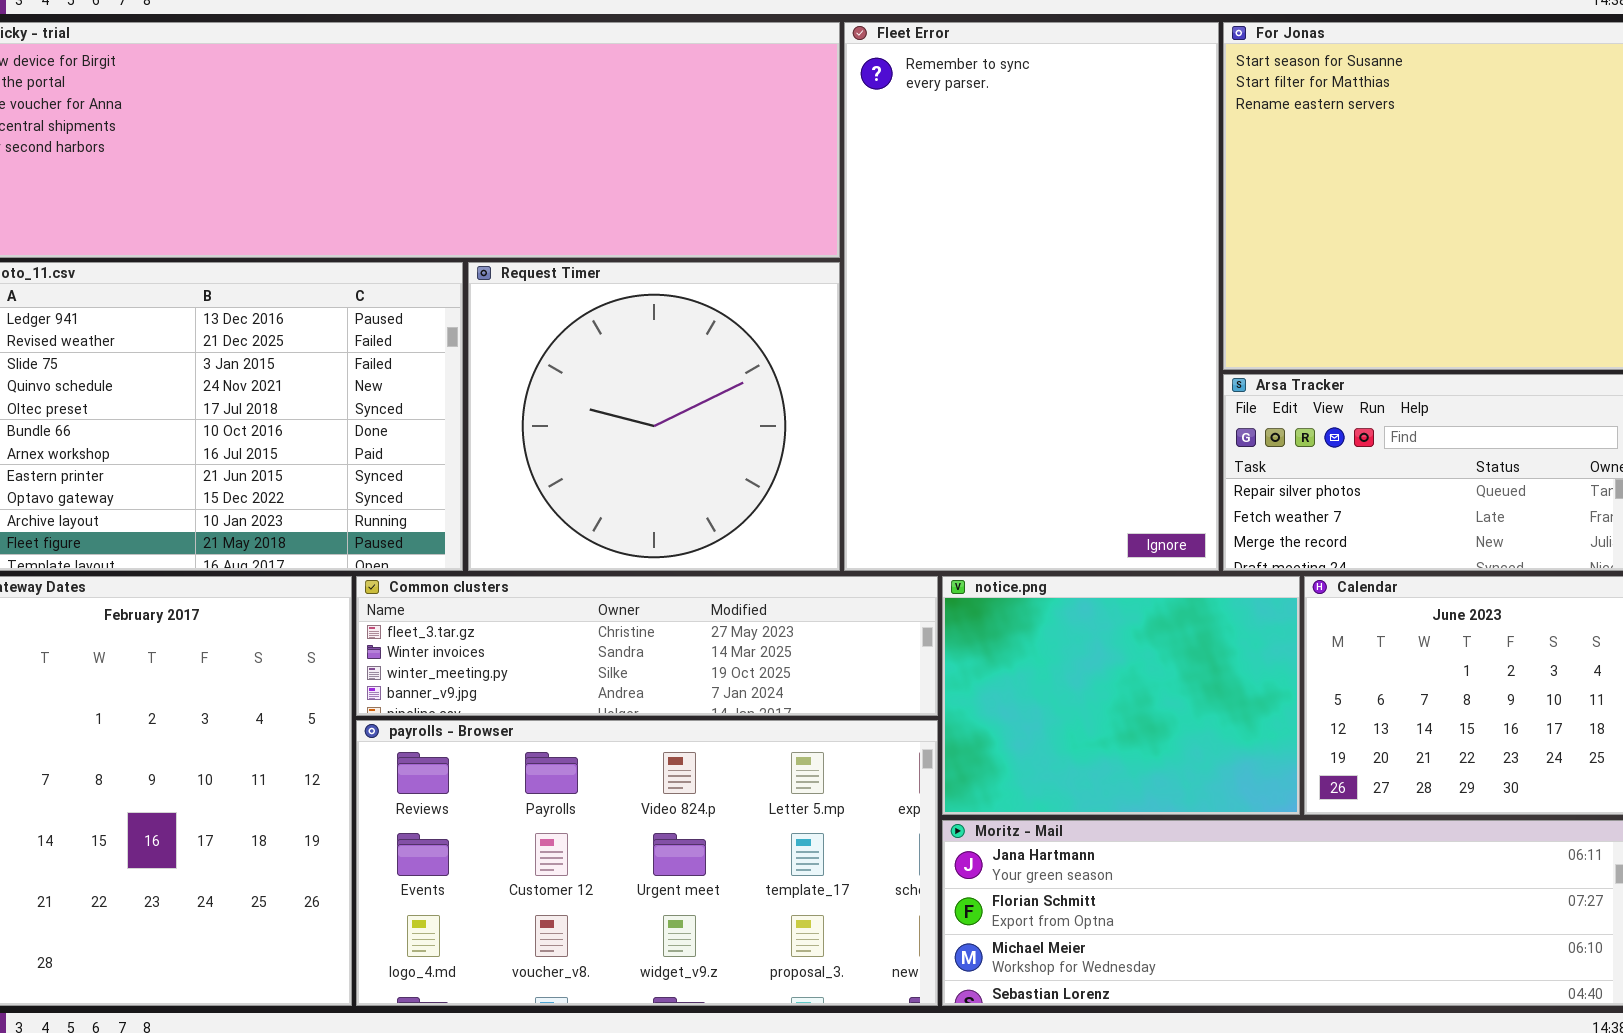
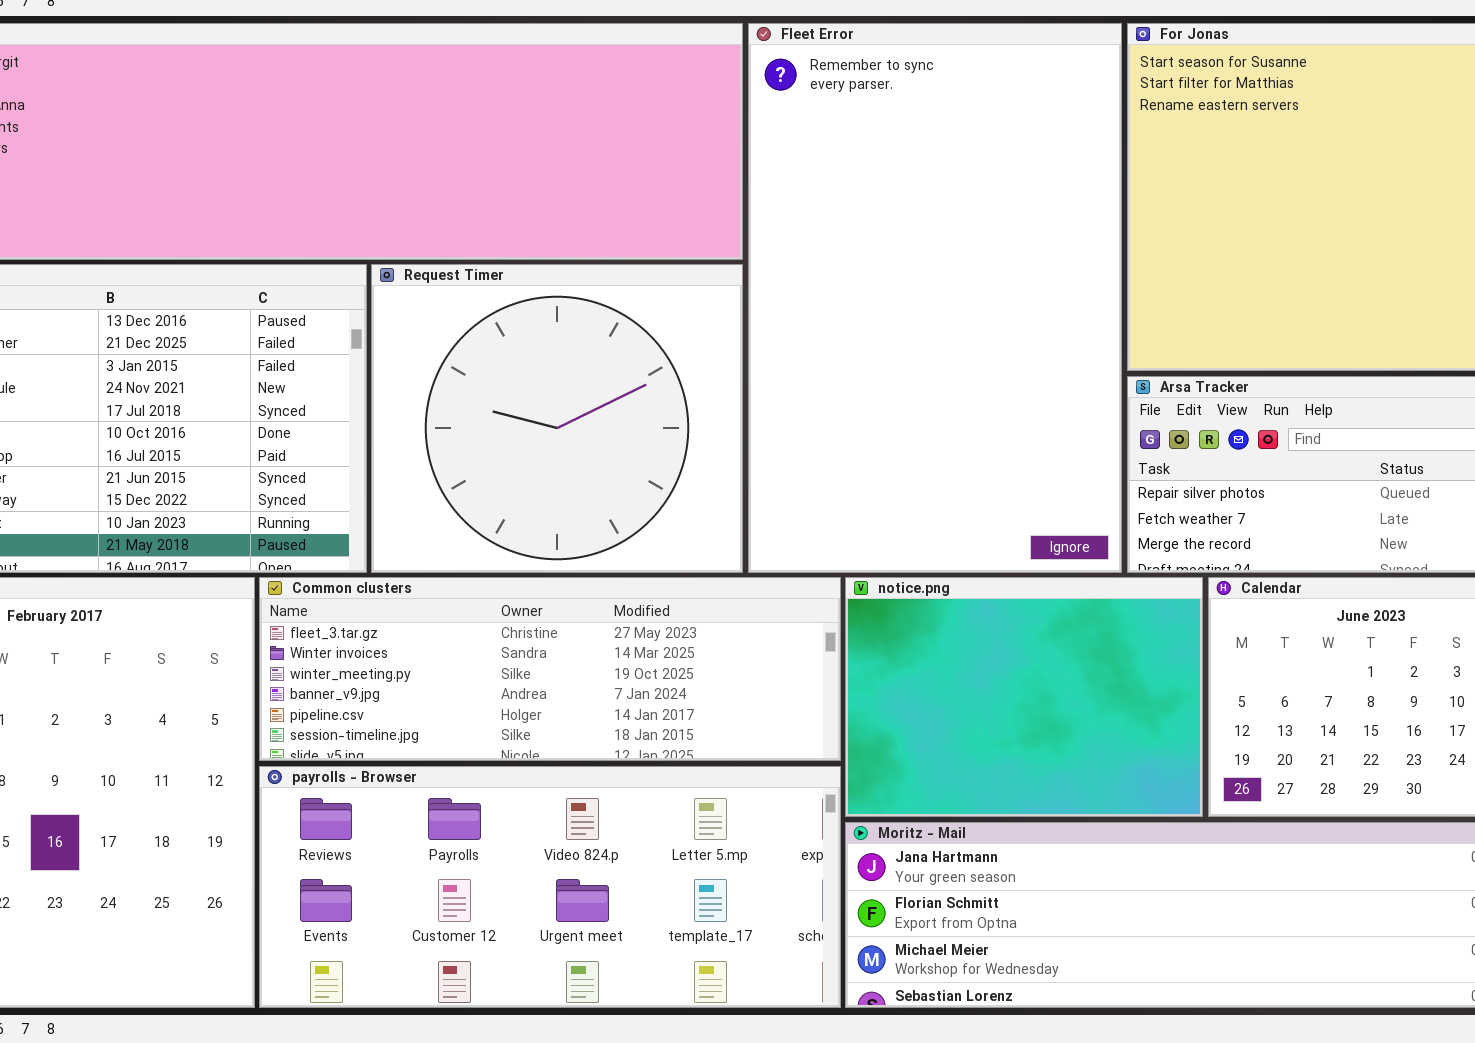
Common clusters: [356,576,938,716] -> [259,577,841,761], resized
payrolls - Browser: [356,720,938,1006] -> [259,766,841,1008], resized

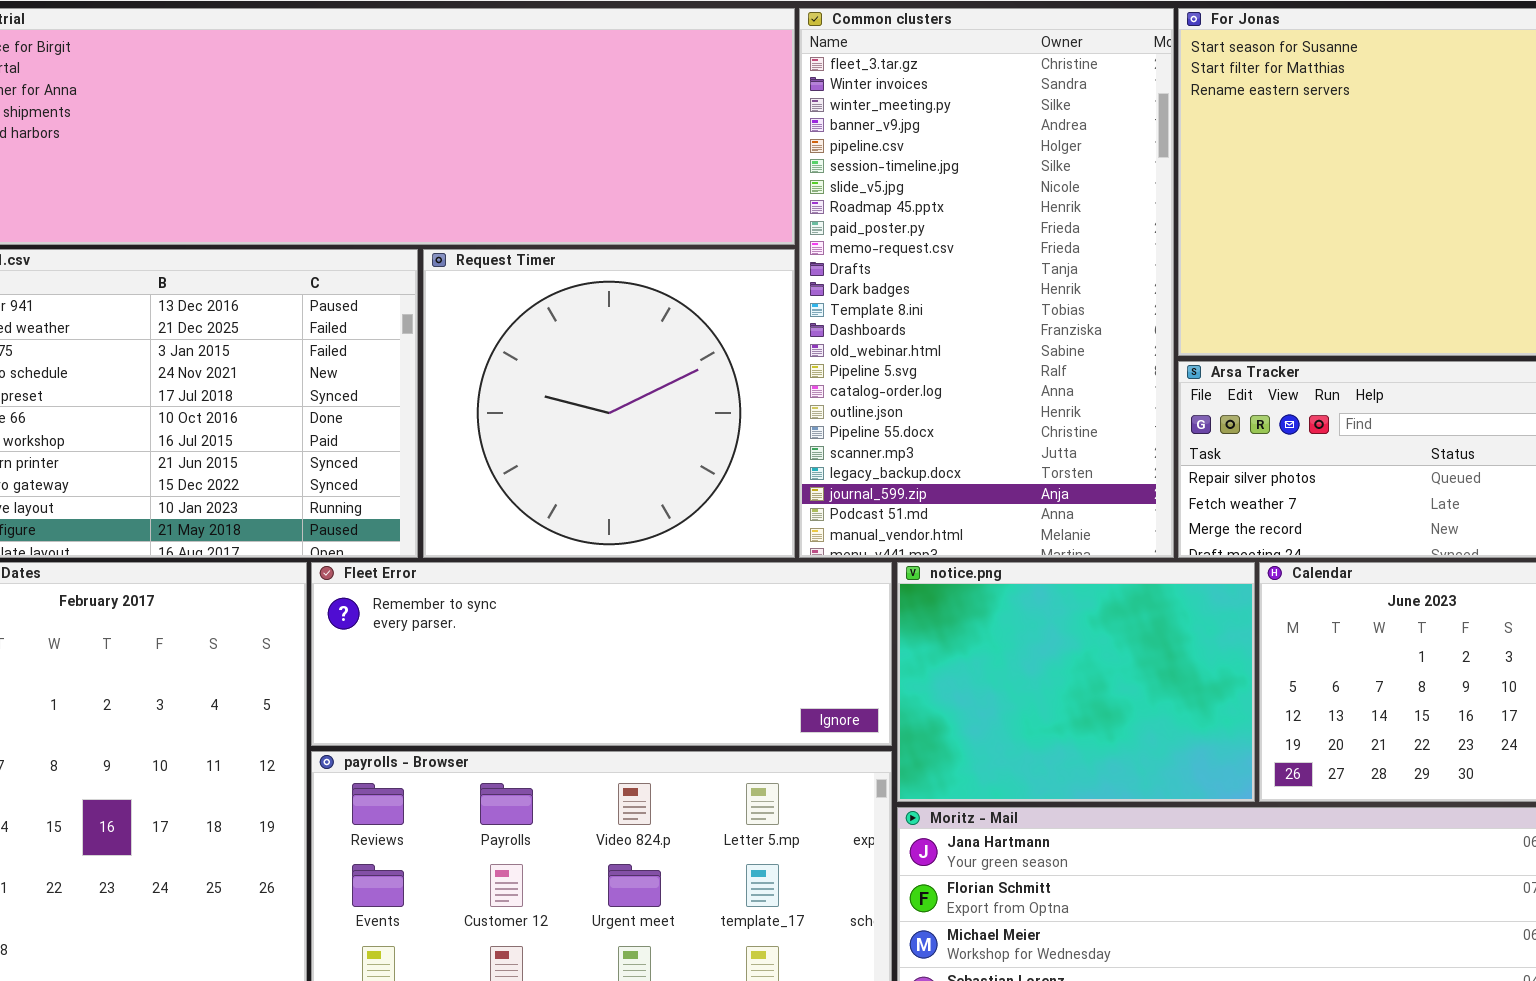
Fleet Error: [748,23,1122,573] -> [311,562,892,746], moved, resized
Common clusters: [259,577,841,761] -> [799,8,1174,558], moved, resized

